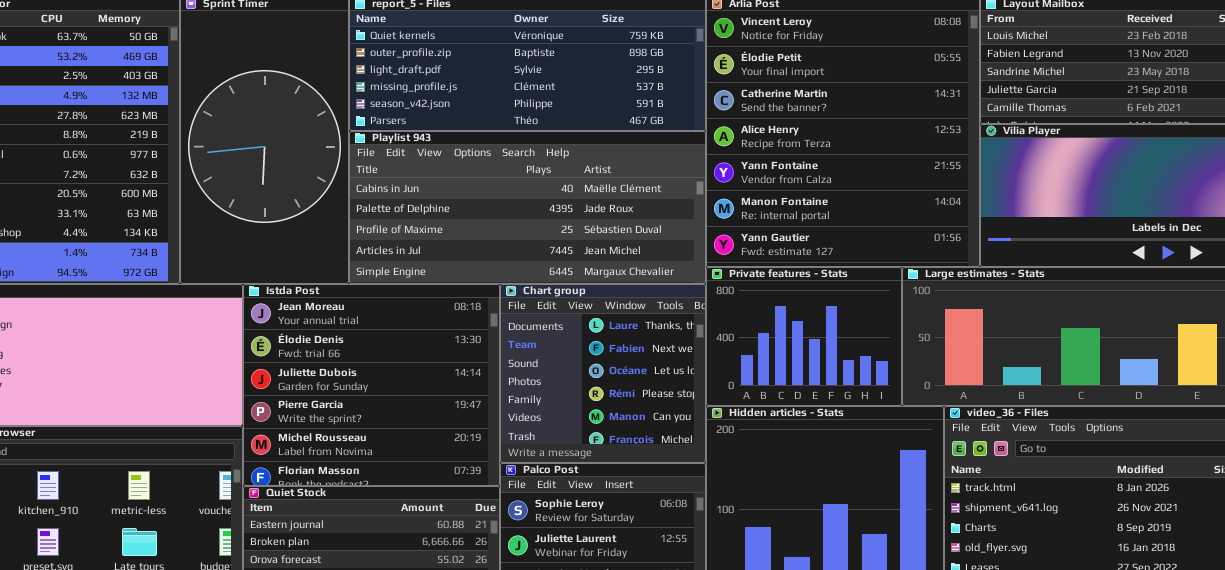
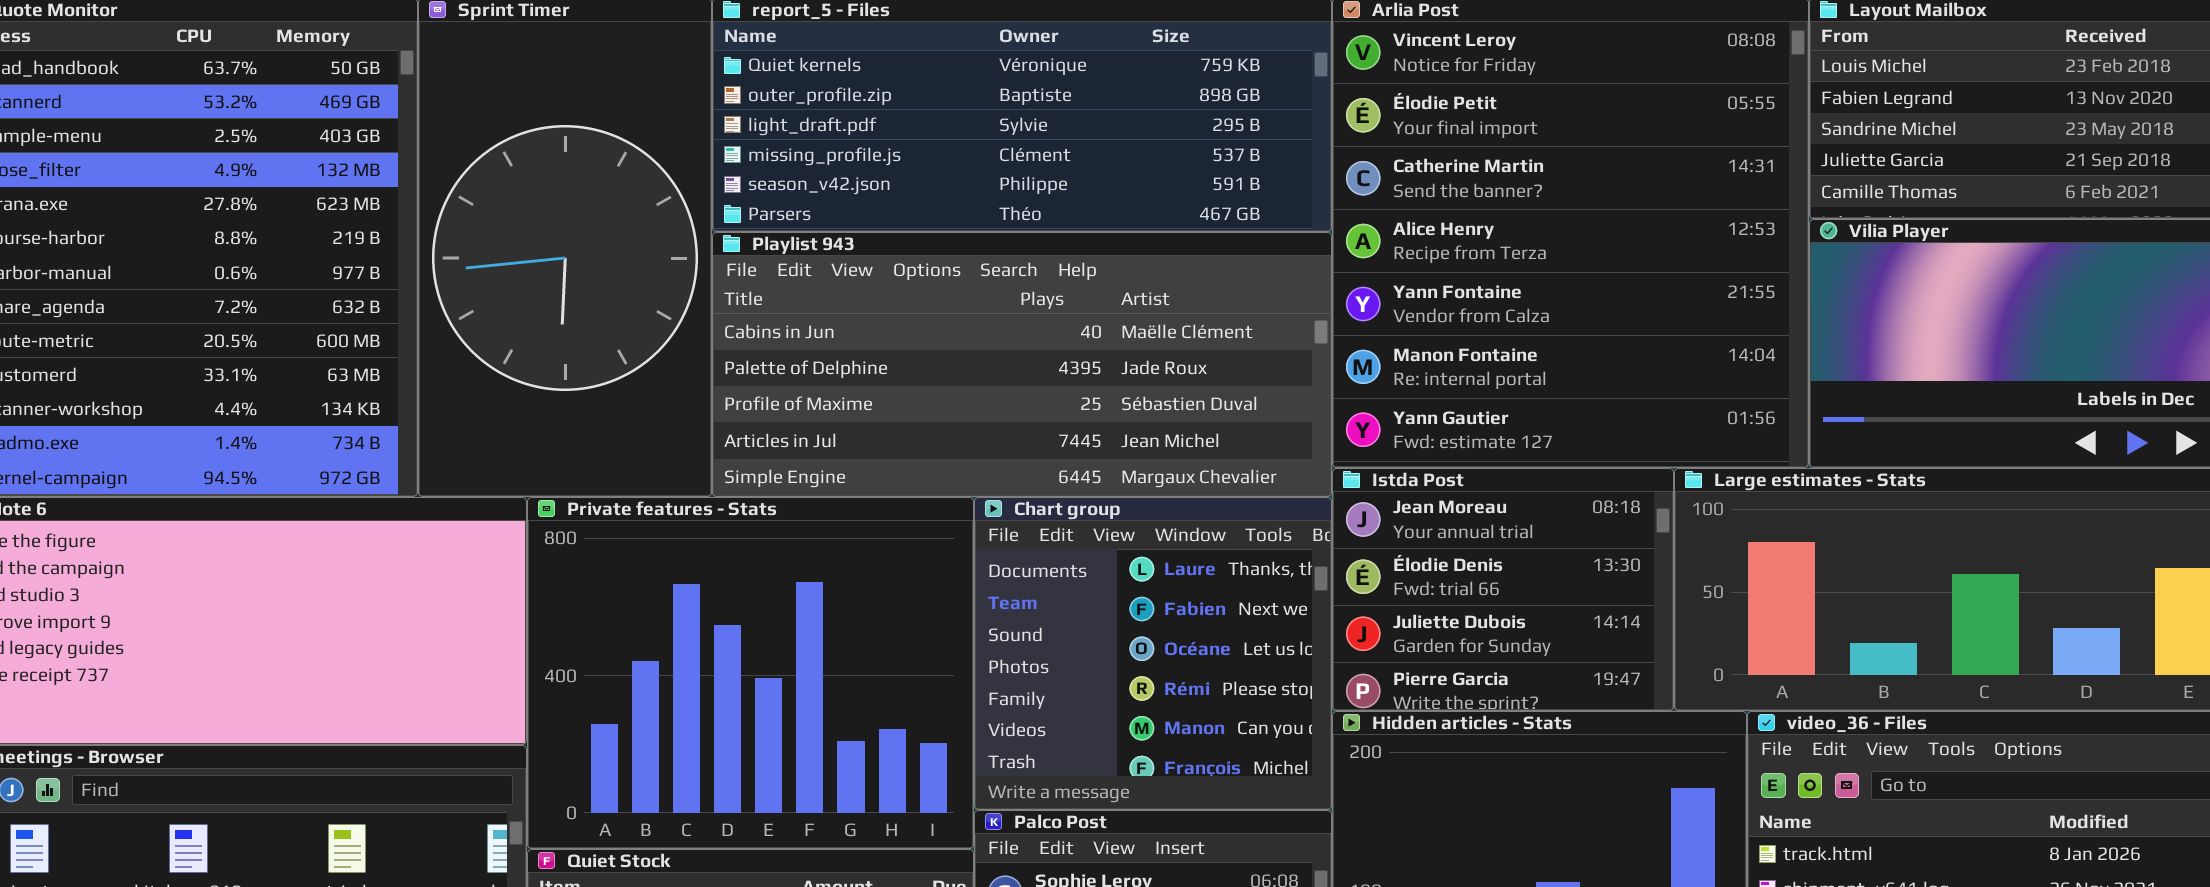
Private features - Stats: [706,267,902,406] -> [527,497,974,849], moved, resized
Istda Post: [243,284,500,486] -> [1332,468,1674,711], moved, resized

